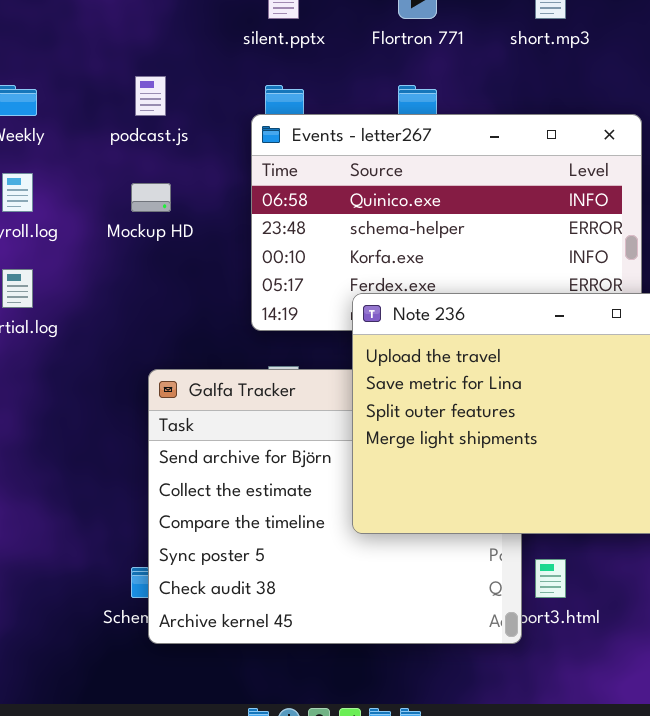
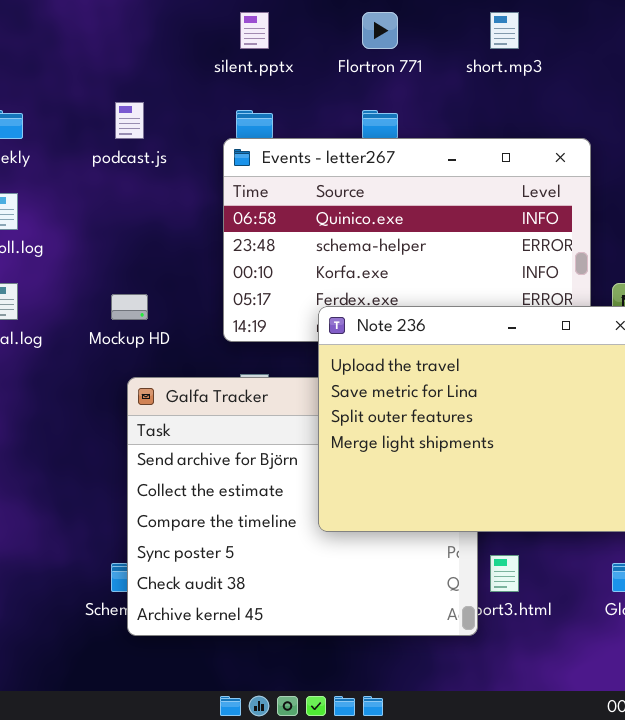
Mockup HD: [131,183,171,212] -> [111,294,148,320], moved

